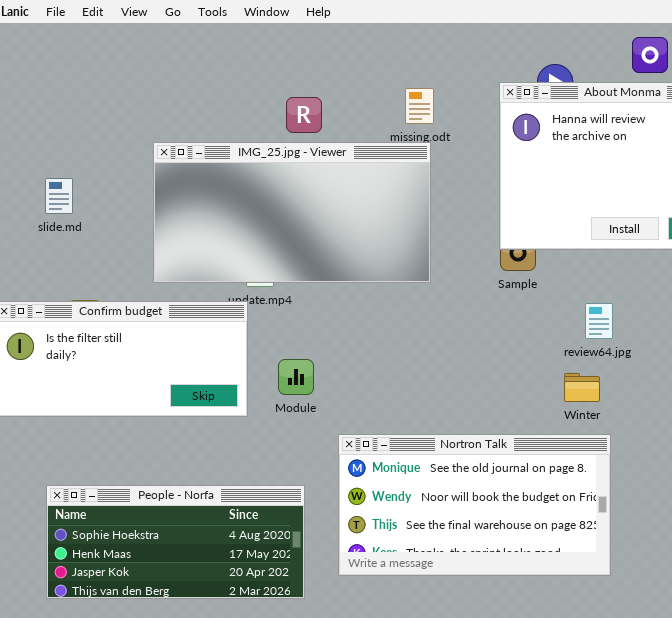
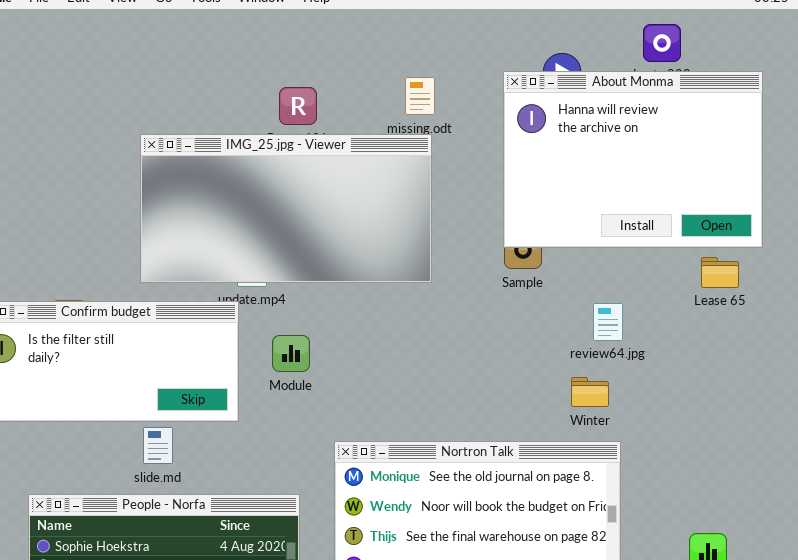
slide.md: [45,178,73,214] -> [143,427,173,464], moved
Module: [278,359,314,395] -> [272,335,310,372], moved

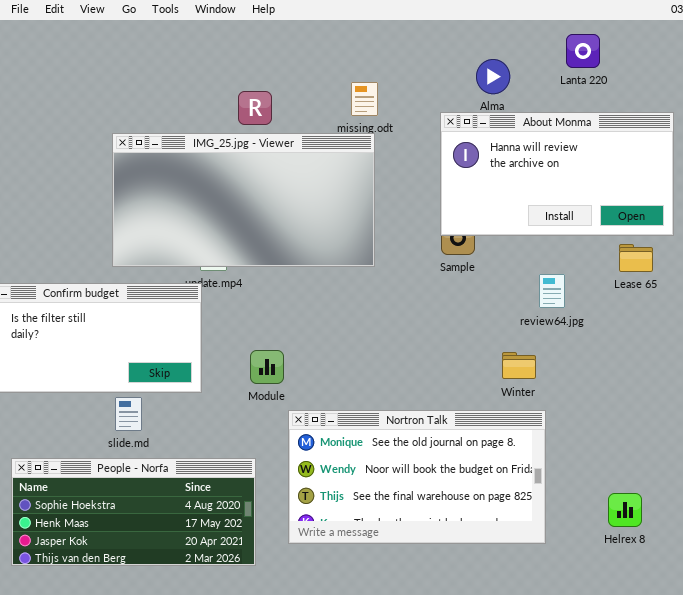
About Monma: [503,71,763,248] -> [440,112,674,236], resized
review64.jpg: [593,303,623,341] -> [539,274,565,308], moved
Module: [272,335,310,372] -> [250,350,284,384], moved

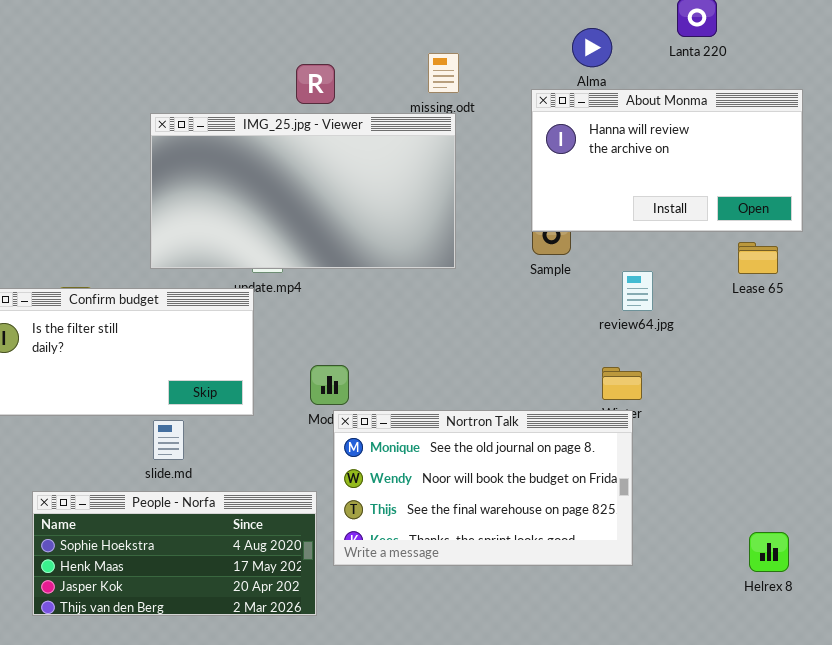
review64.jpg: [539,274,565,308] -> [622,271,653,311], moved
Nortron Talk: [288,410,546,544] -> [333,410,633,566], moved
Helrex 8: [608,493,642,527] -> [749,532,789,572], moved

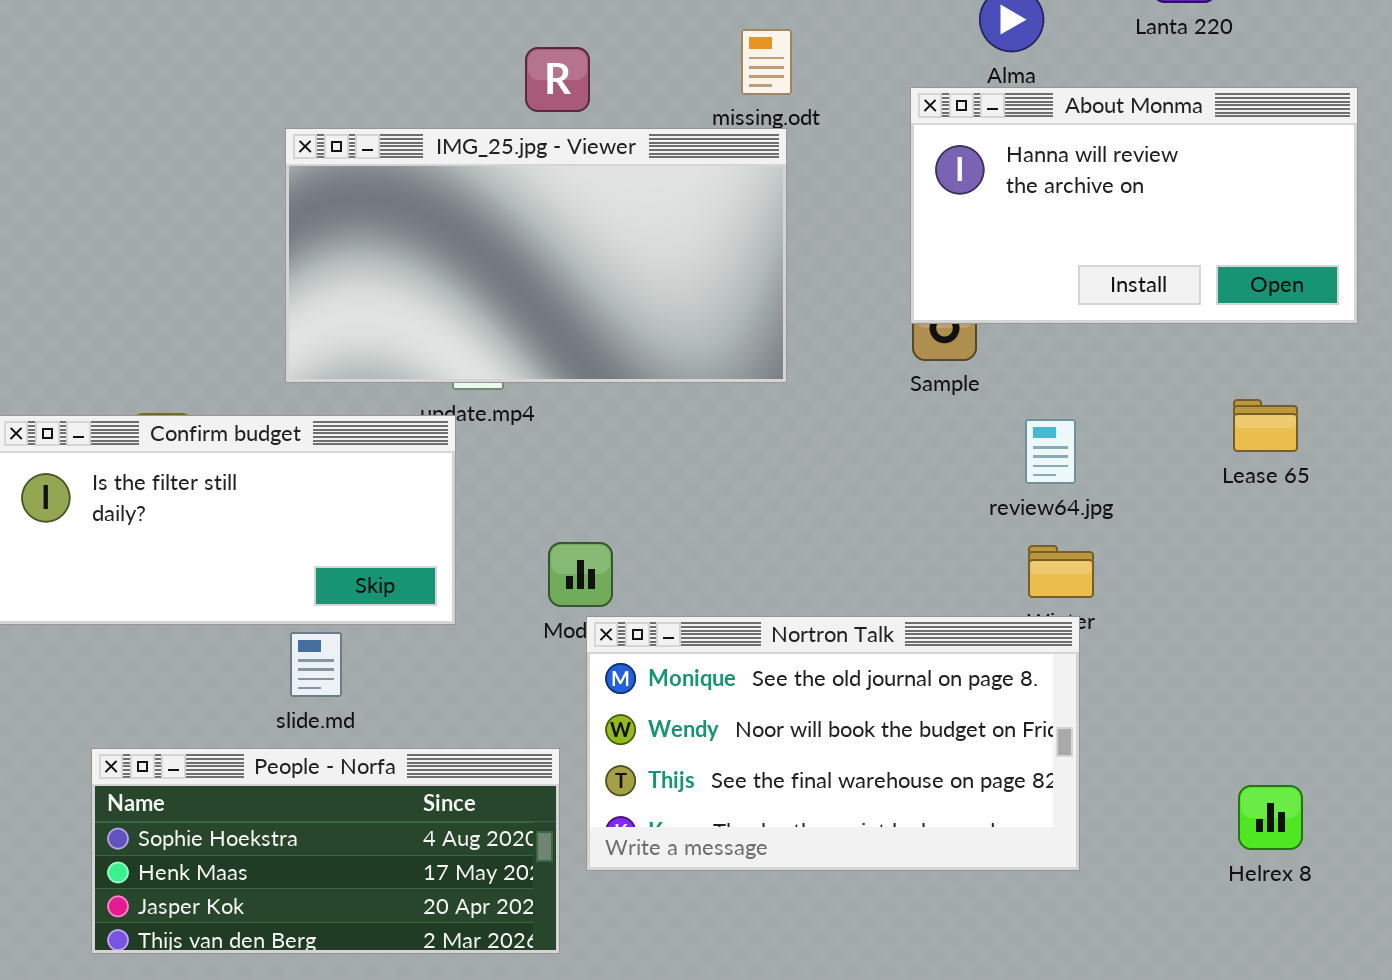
Lease 65: [738,242,778,274] -> [1233,399,1298,452], moved
review64.jpg: [622,271,653,311] -> [1025,419,1076,484], moved
Helrex 8: [749,532,789,572] -> [1238,785,1303,850], moved

